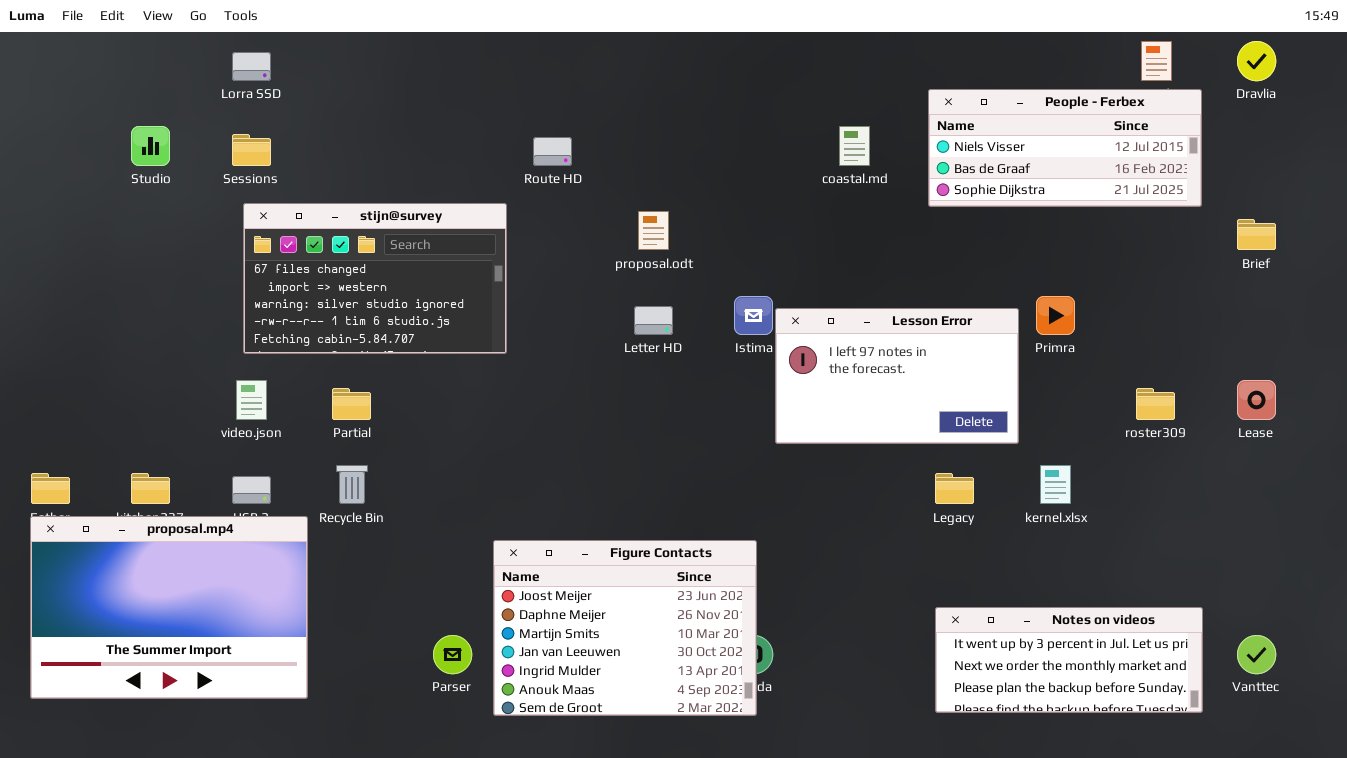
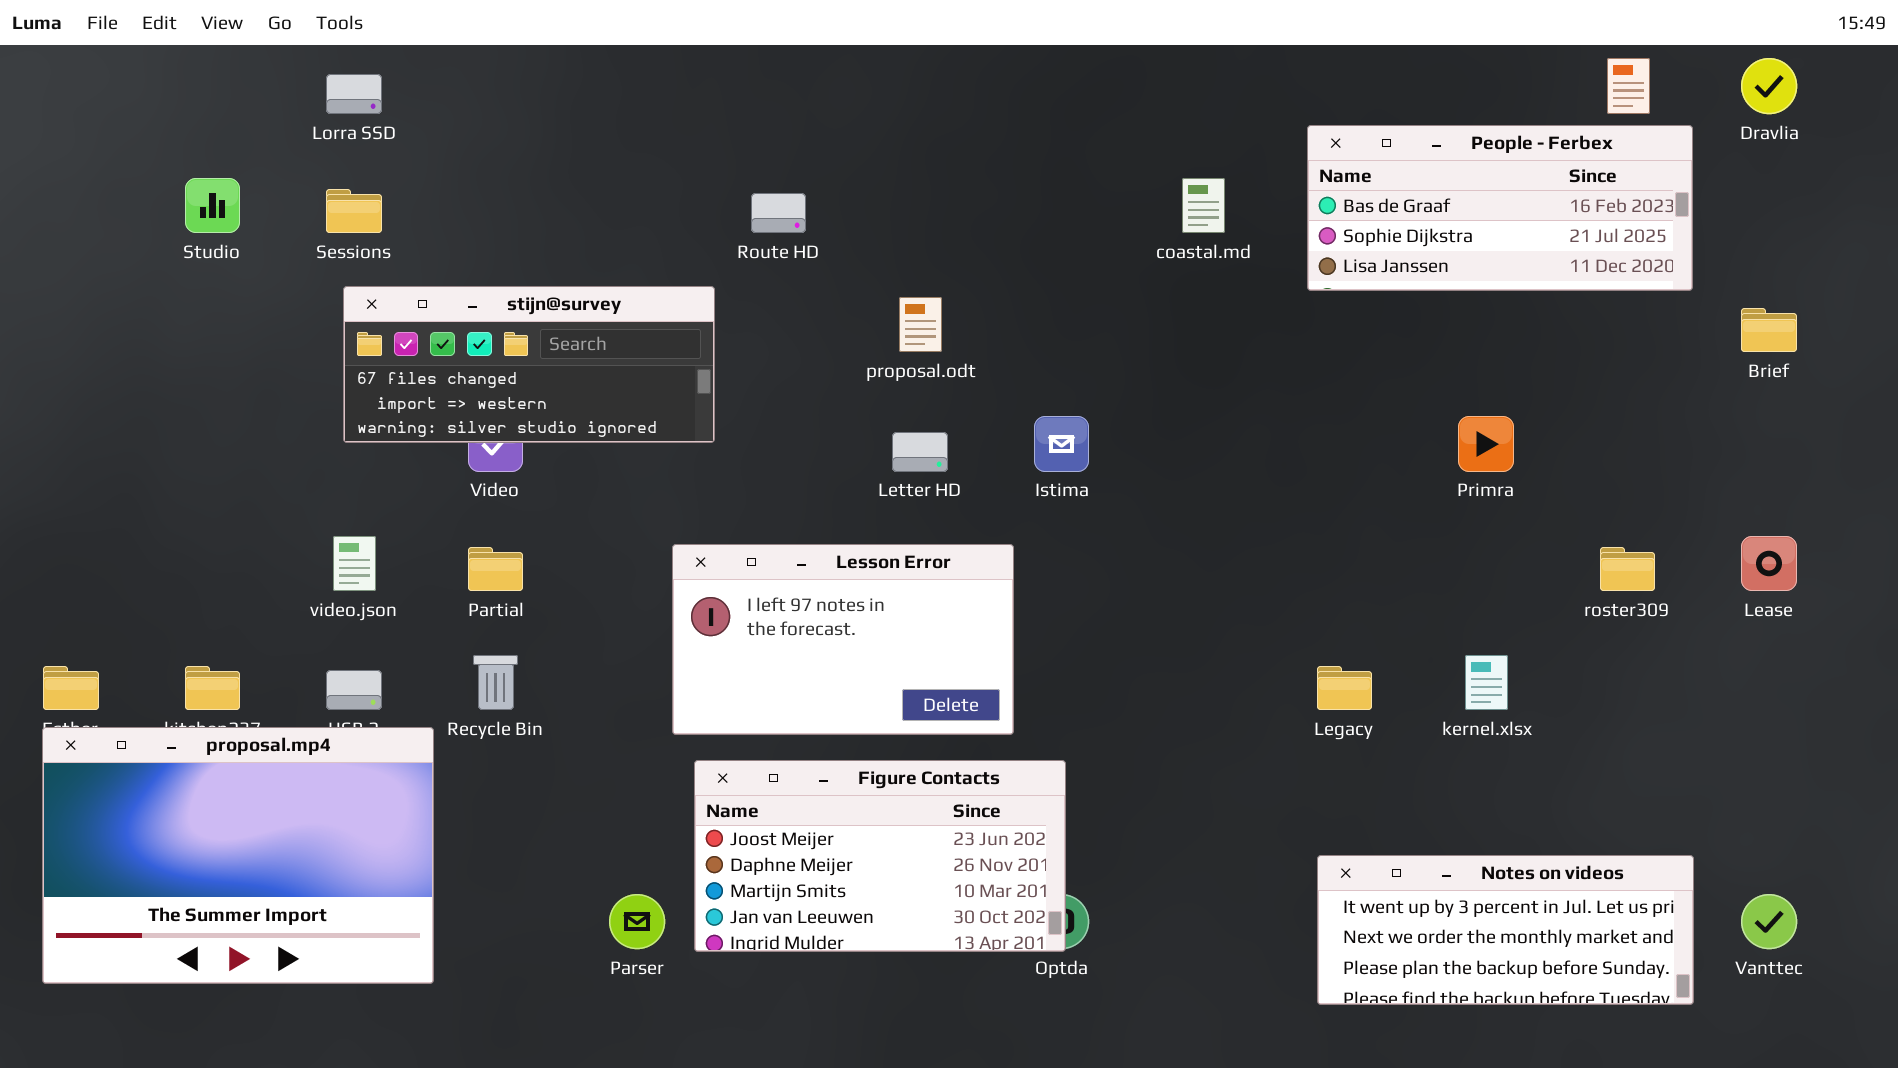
People - Ferbex: [928,89,1202,207] -> [1307,125,1693,291], scrolled down 1 row
stijn@survey: [243,203,507,354] -> [343,286,715,443], resized
Lesson Error: [775,308,1019,444] -> [672,544,1014,735], moved
Figure Contacts: [493,540,757,716] -> [694,760,1066,952], resized

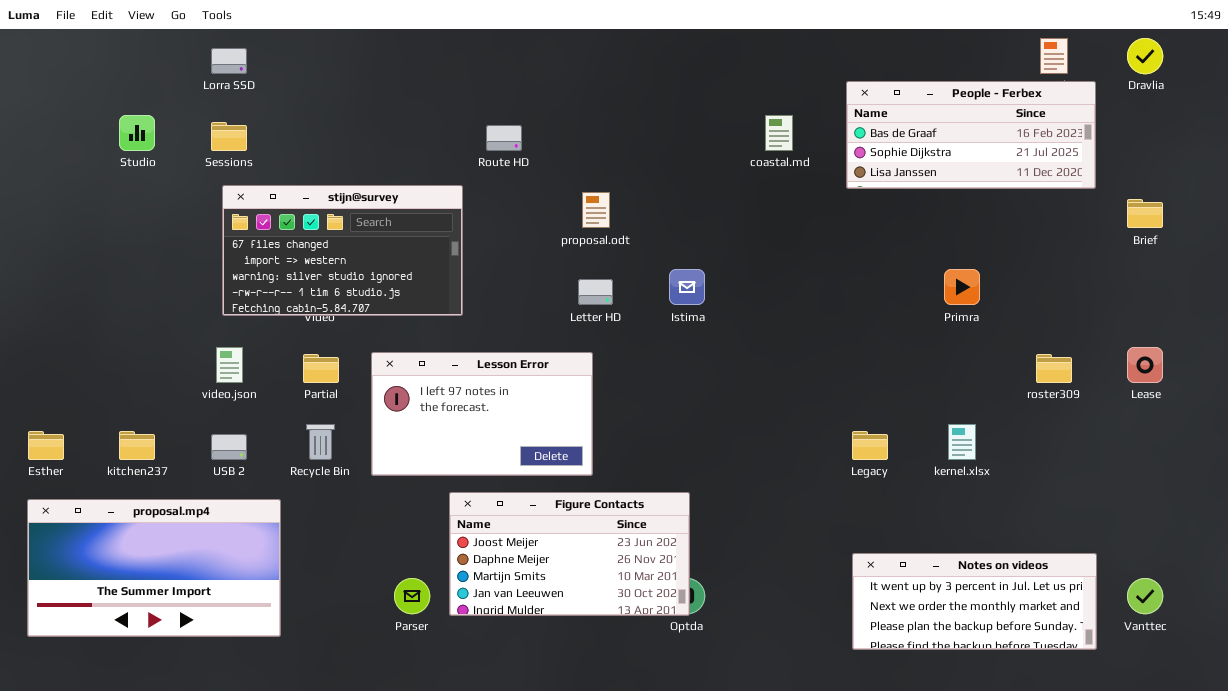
stijn@survey: [343,286,715,443] -> [222,185,463,316], resized
Lesson Error: [672,544,1014,735] -> [371,352,593,476], moved
proposal.mp4: [42,727,434,984] -> [27,499,281,637], resized

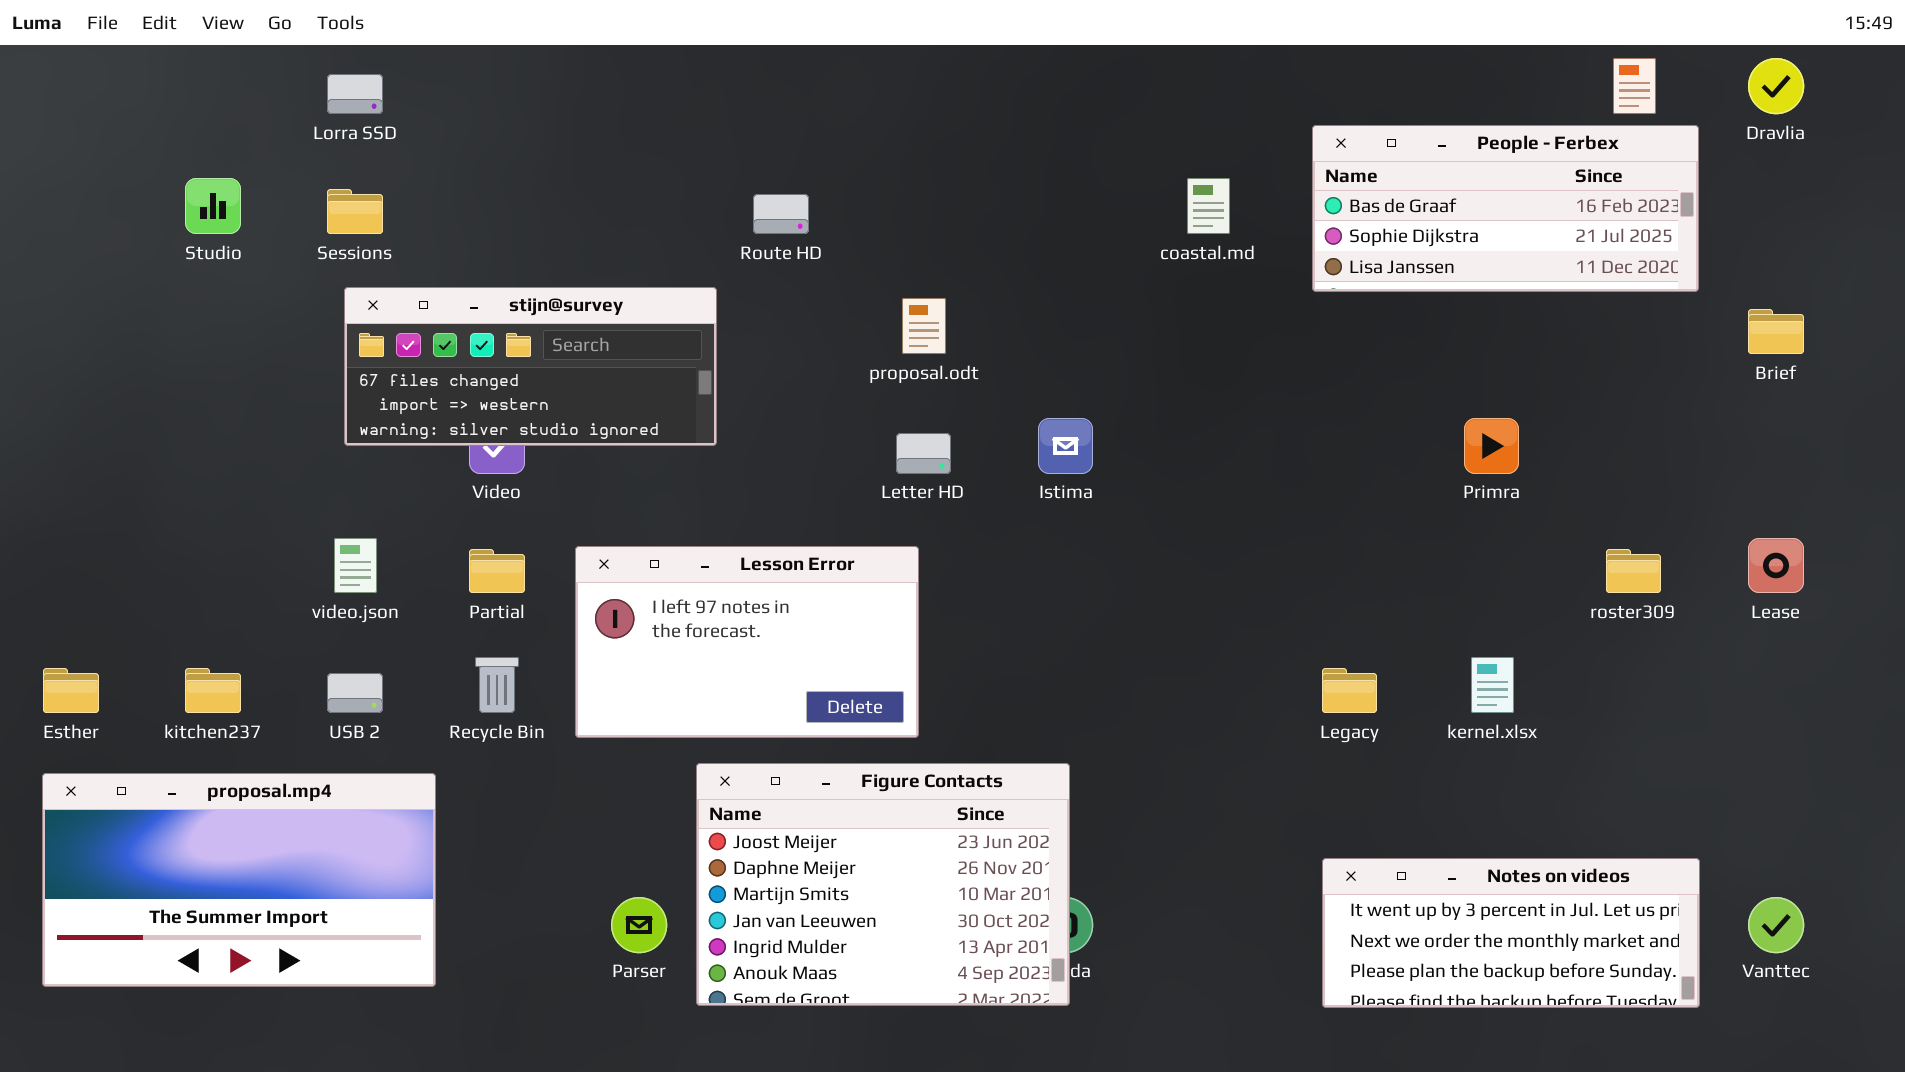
stijn@survey: [222,185,463,316] -> [344,287,717,446], resized
Figure Contacts: [449,492,690,616] -> [696,763,1070,1006], resized

